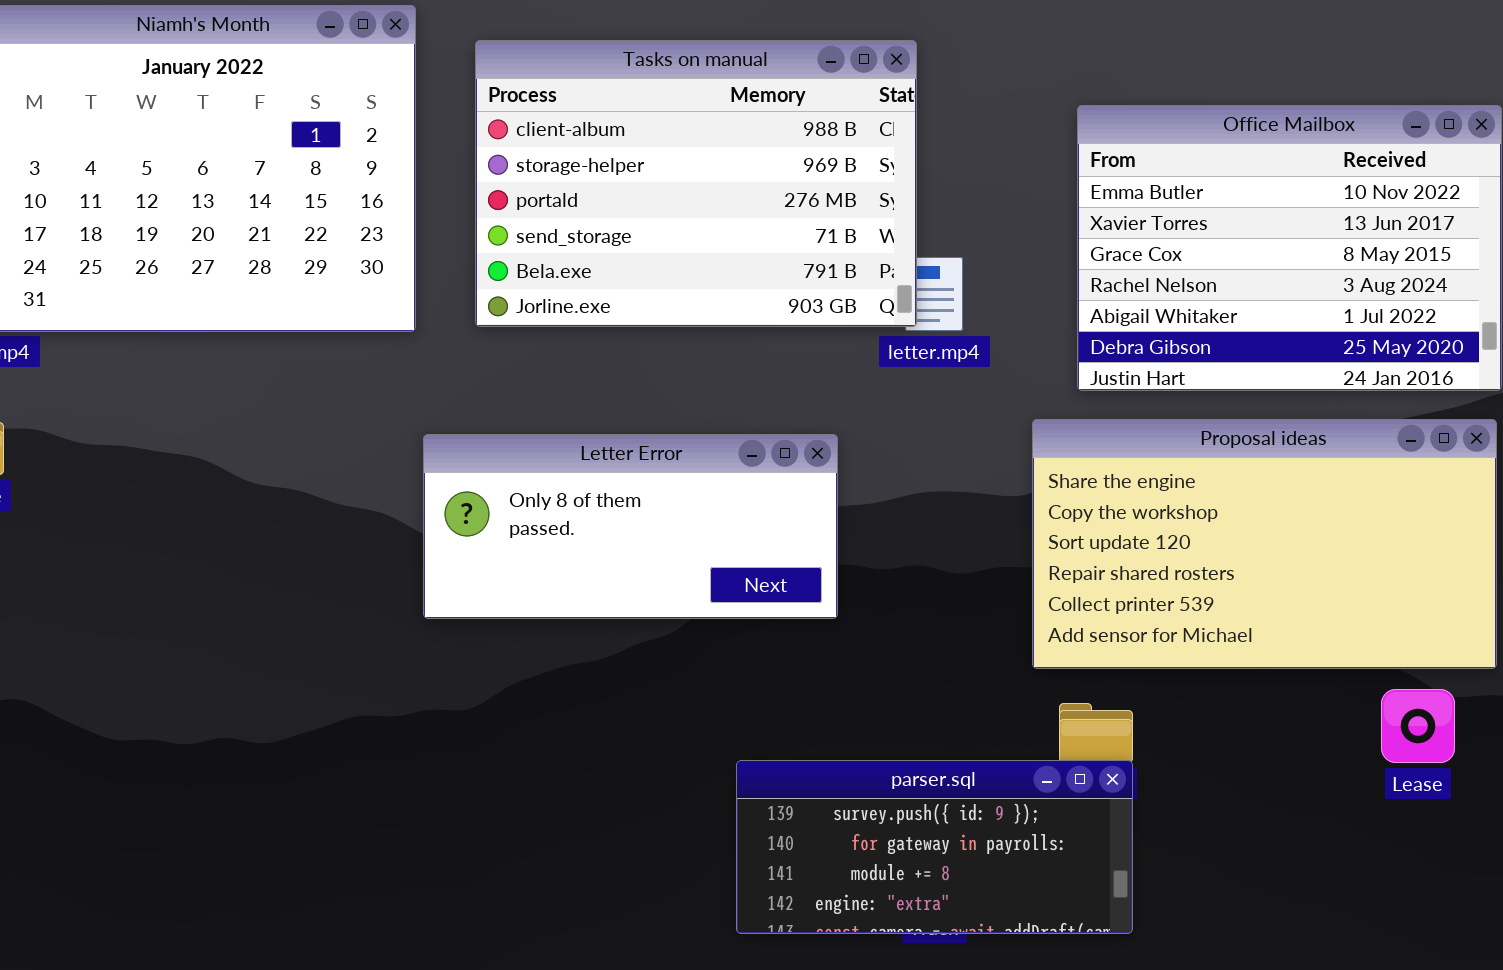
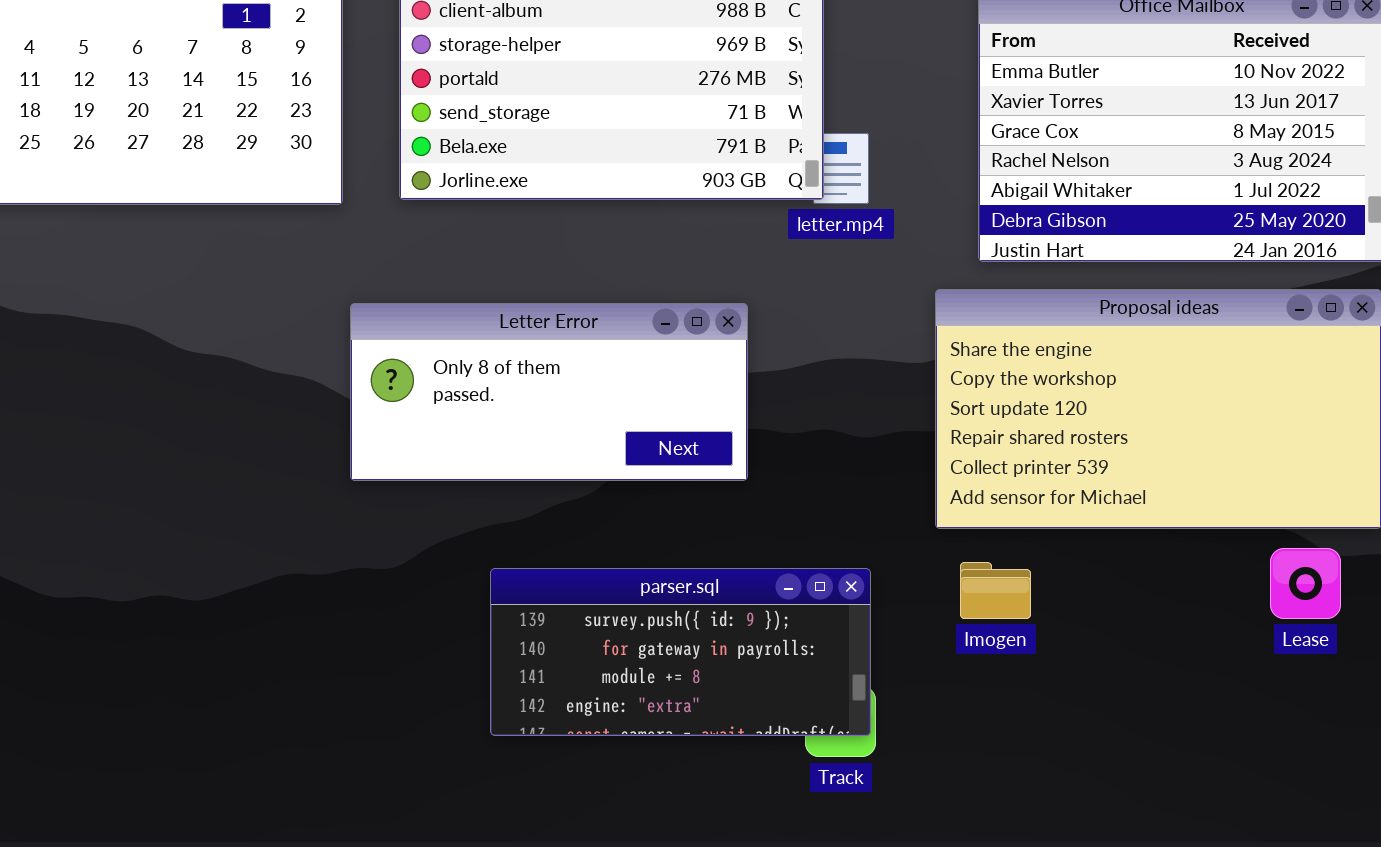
parser.sql: [736,760,1133,934] -> [490,568,871,736], moved

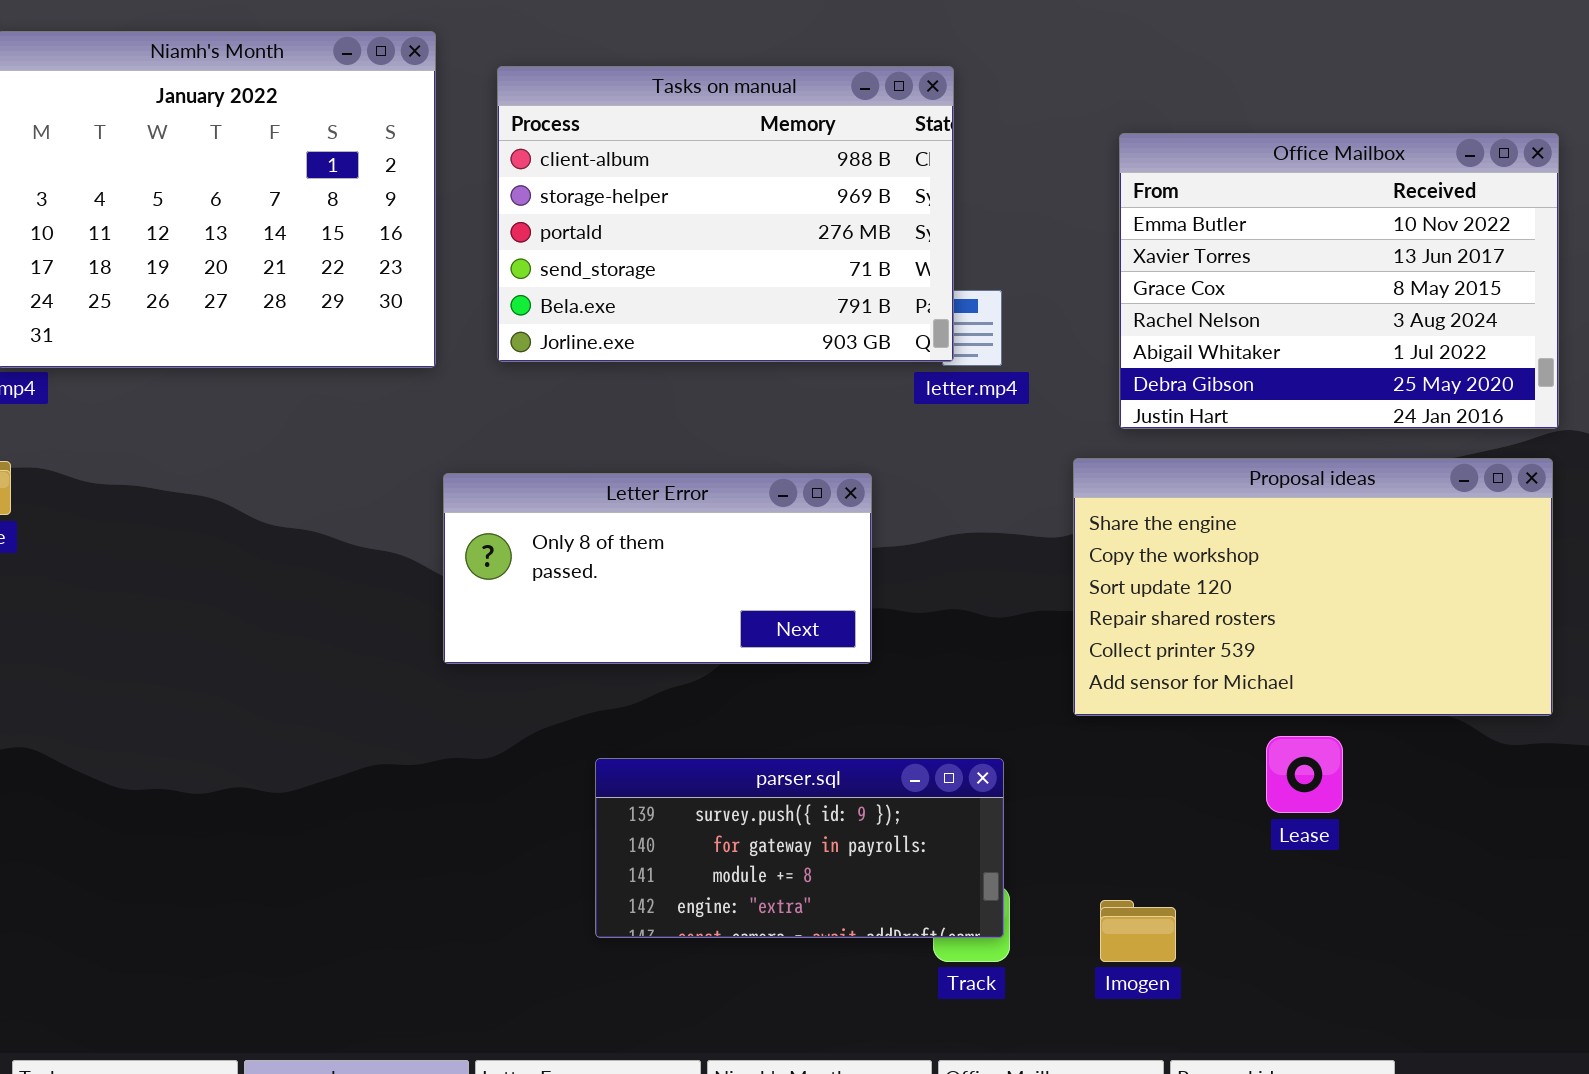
Lease: [1270,548,1341,619] -> [1266,736,1343,813], moved
Imogen: [960,562,1031,619] -> [1100,900,1176,962], moved

